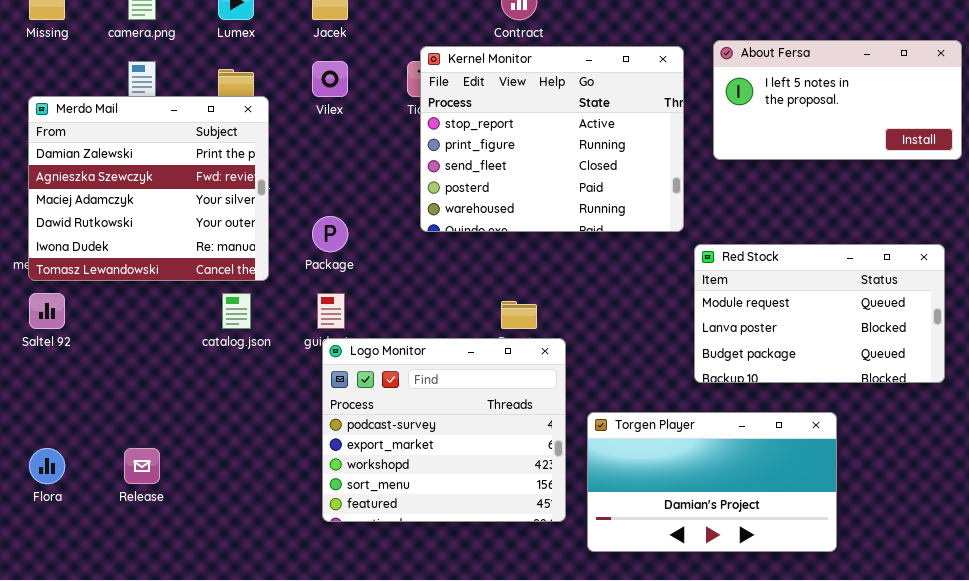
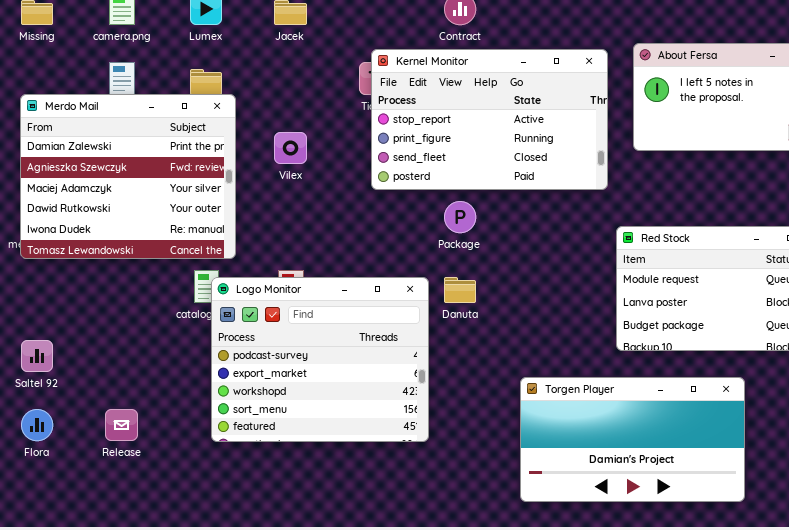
Kernel Monitor: [420,46,684,232] -> [371,49,608,190], resized
Vilex: [312,61,348,97] -> [274,132,307,164], moved
Package: [312,216,348,252] -> [444,201,476,233], moved
Saltel 92: [29,293,65,329] -> [21,340,53,372], moved
Logo Monitor: [322,338,566,522] -> [211,277,429,442], moved

